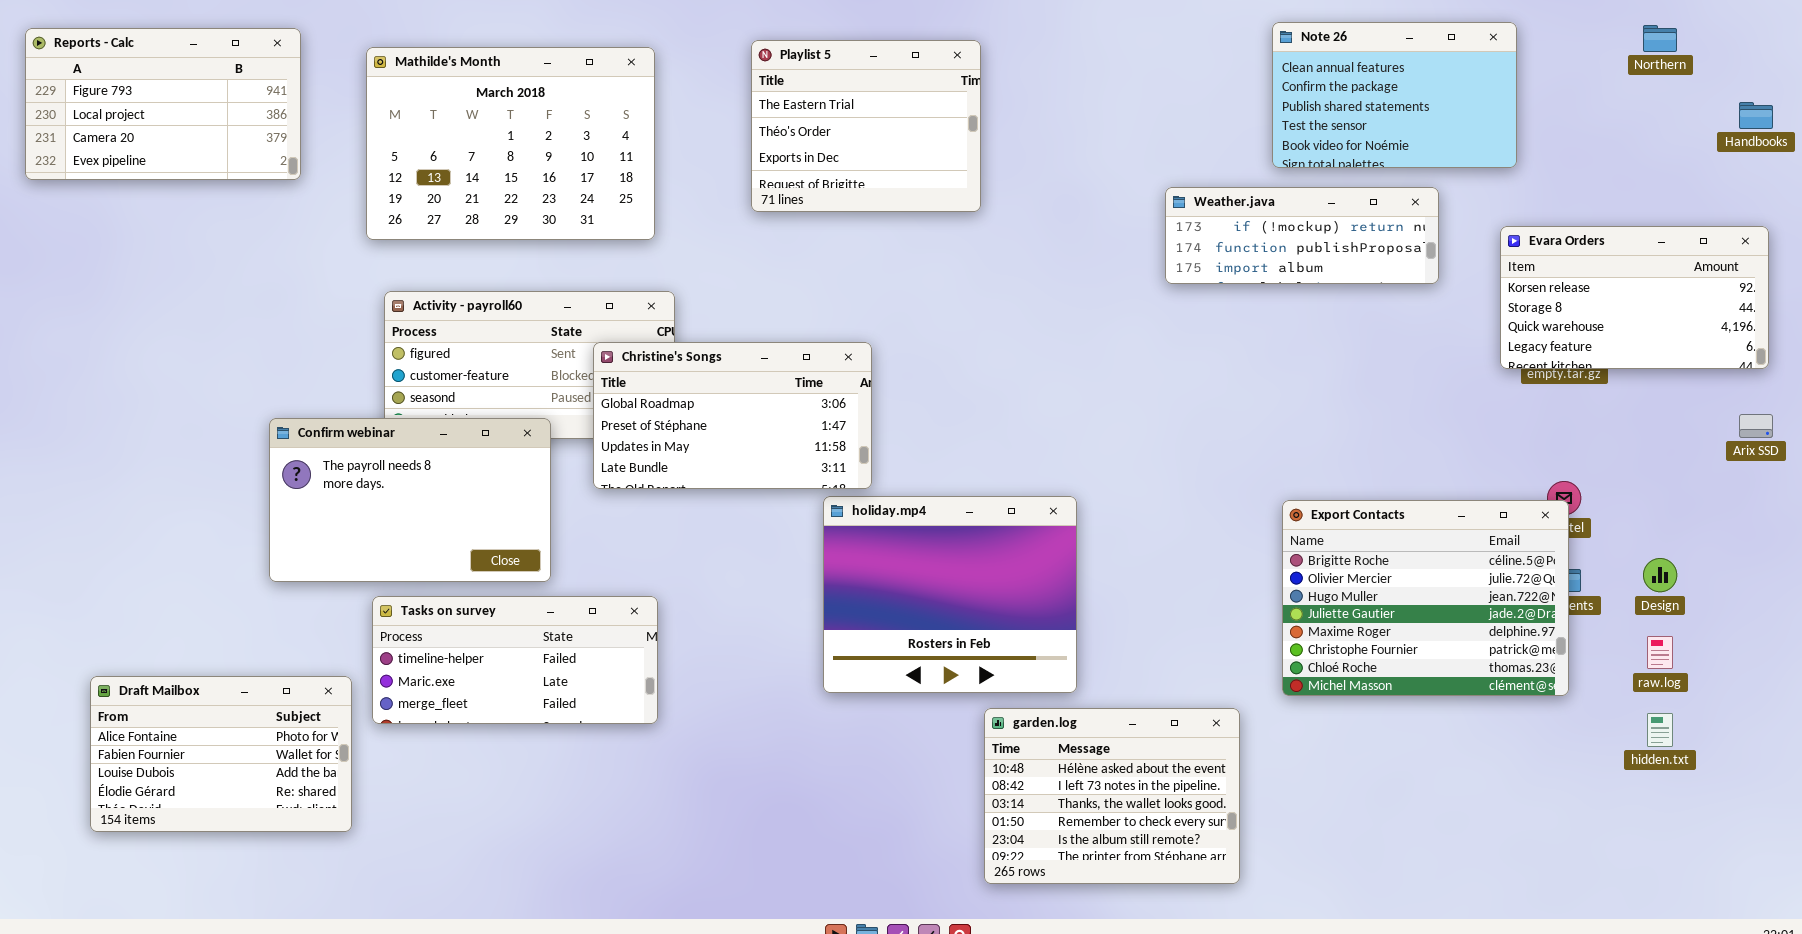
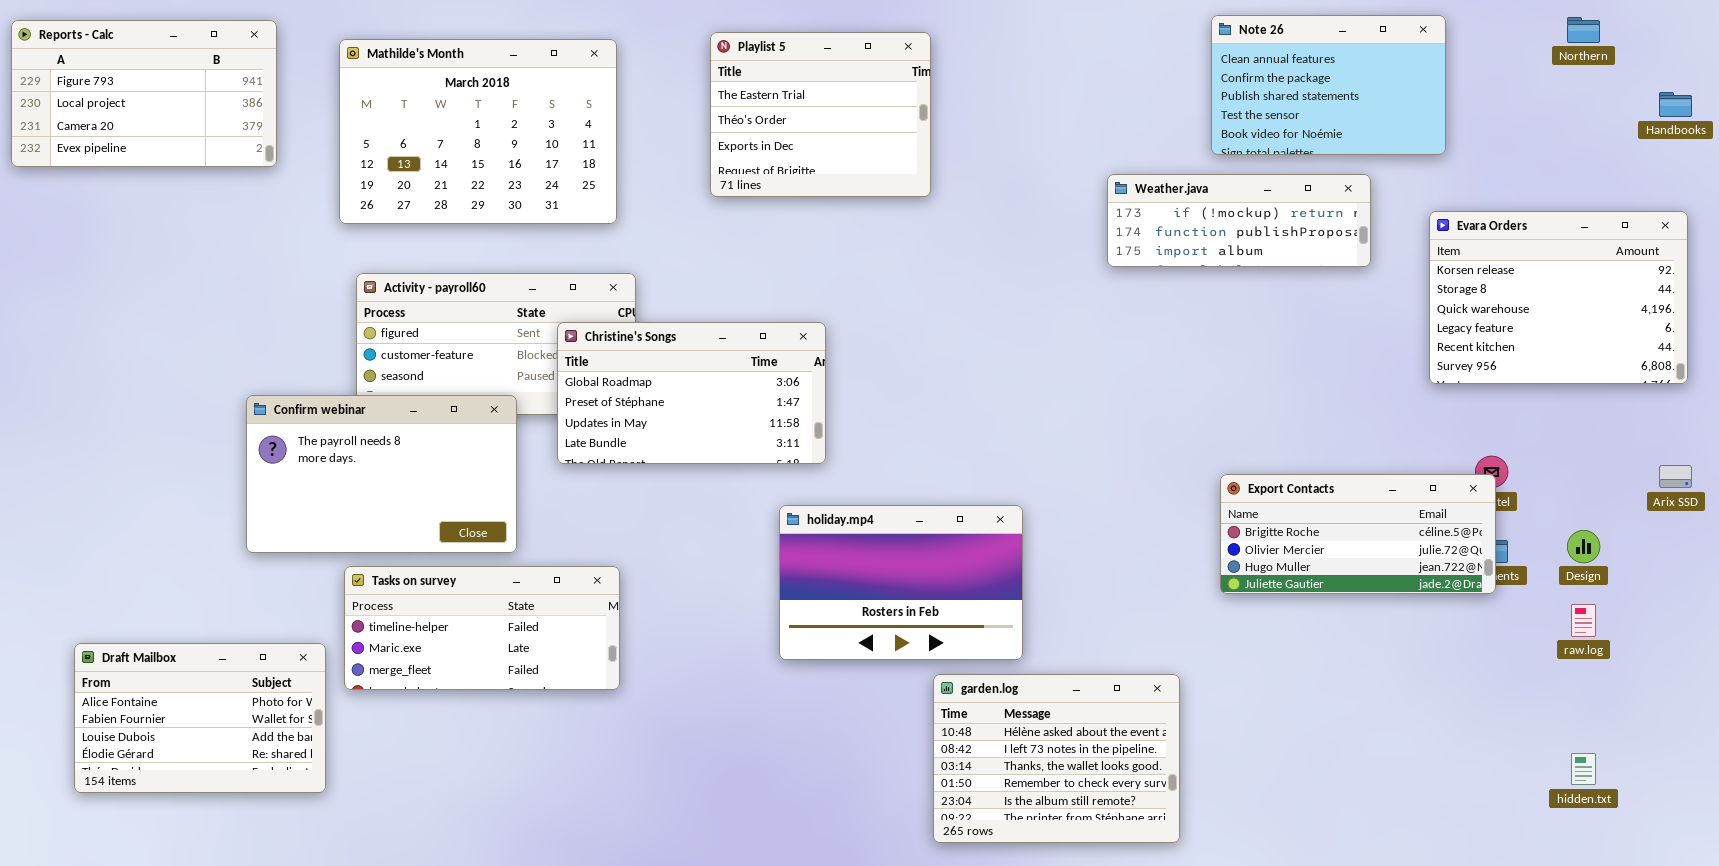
Evara Orders: [1500,226,1769,369] -> [1429,211,1688,384], resized
Arix SSD: [1739,414,1773,438] -> [1659,465,1692,488], moved
holiday.mp4: [823,496,1077,693] -> [779,505,1023,660], resized
Export Contacts: [1282,500,1569,696] -> [1220,474,1496,594], resized
hidden.txt: [1647,713,1673,747] -> [1571,753,1596,785], moved

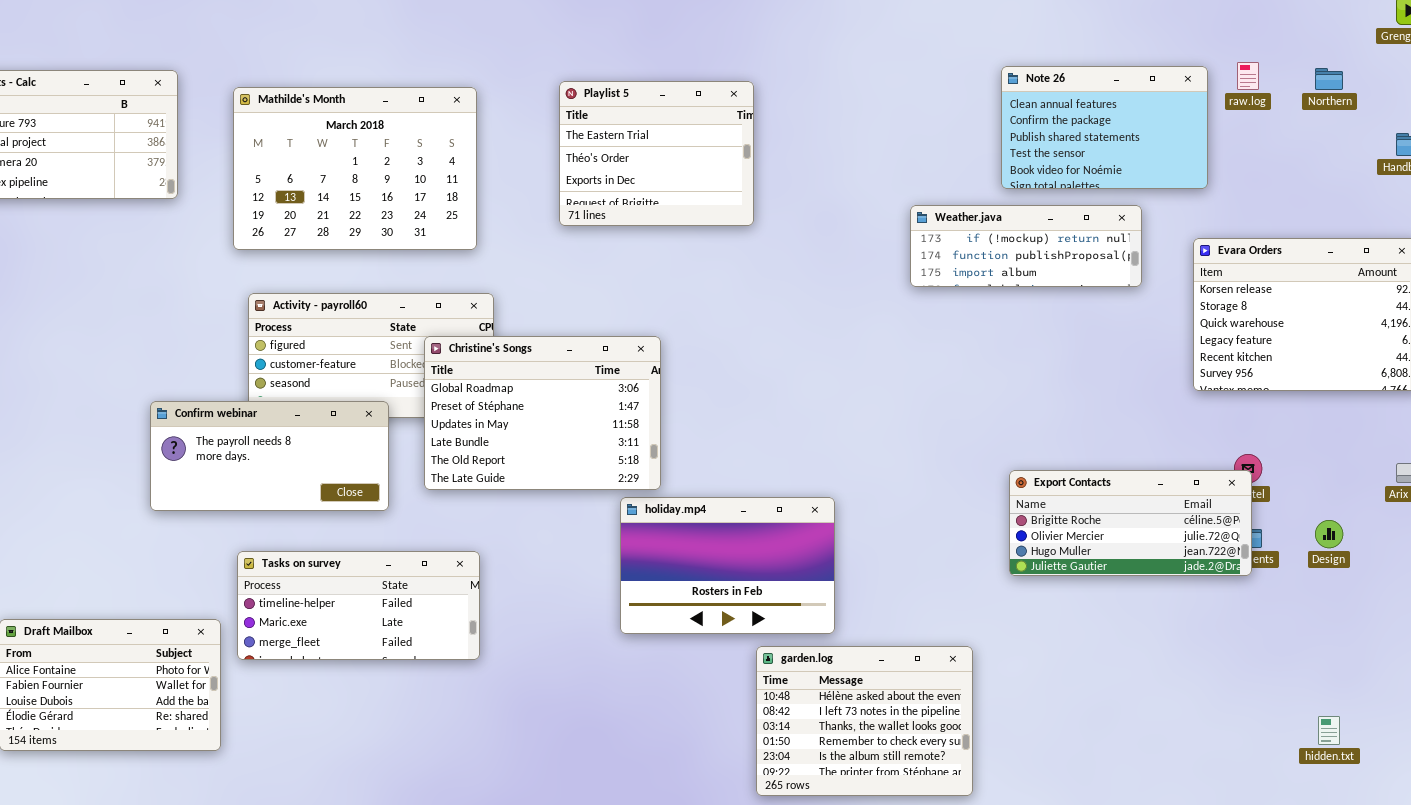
Christine's Songs: [557,322,826,464] -> [424,336,661,490], resized
Confirm webinar: [246,395,517,553] -> [150,401,389,511], resized
raw.log: [1571,604,1596,637] -> [1237,62,1259,90], moved

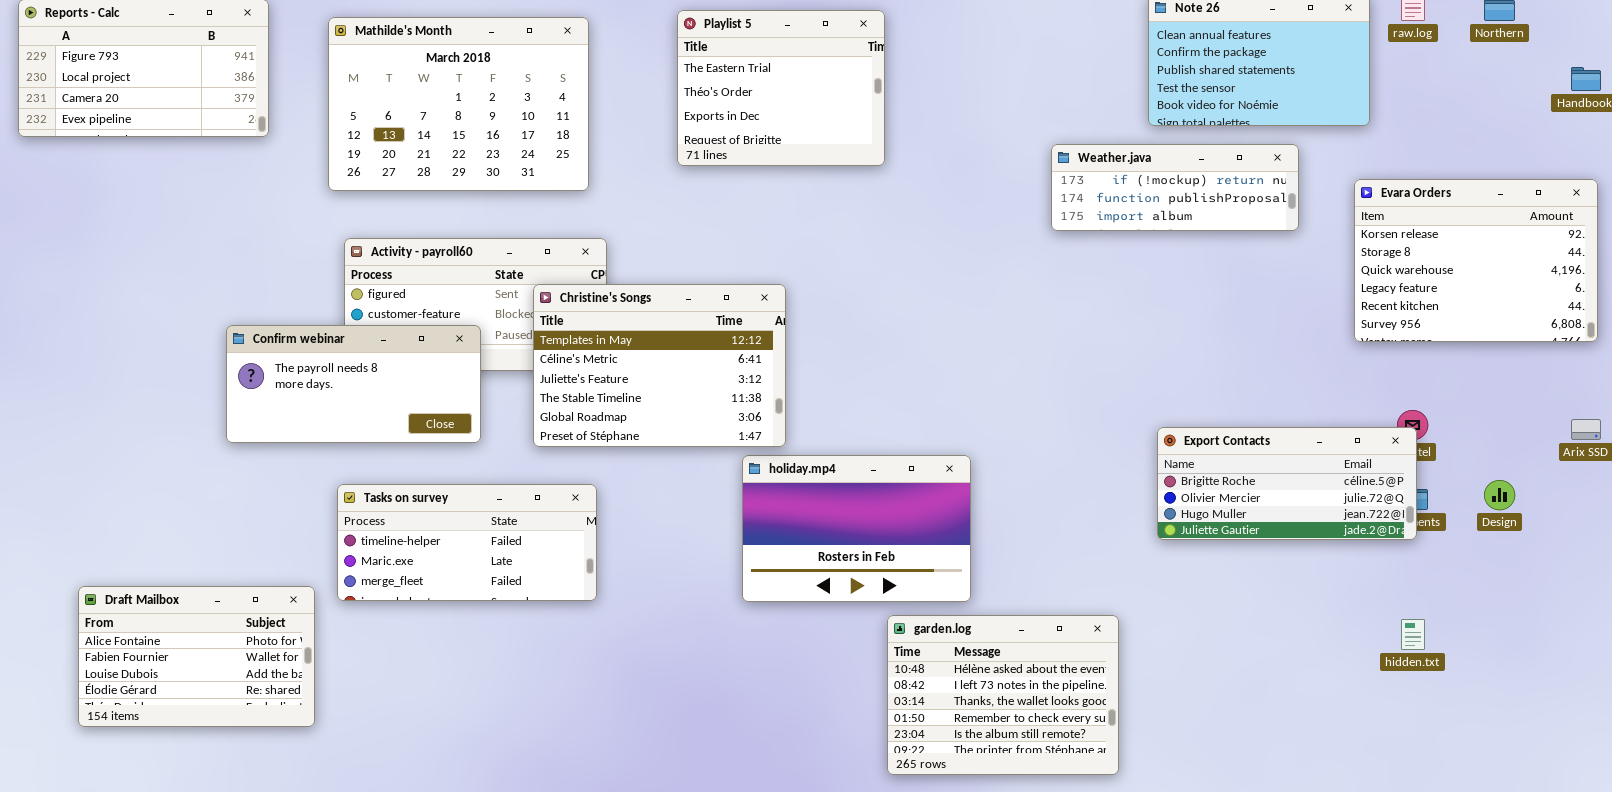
Christine's Songs: [424,336,661,490] -> [533,284,786,447], scrolled up 4 rows
Confirm webinar: [150,401,389,511] -> [226,325,481,443], moved
Tasks on survey: [237,551,480,660] -> [337,484,597,601], moved
hidden.txt: [1318,716,1340,745] -> [1401,619,1425,650], moved

